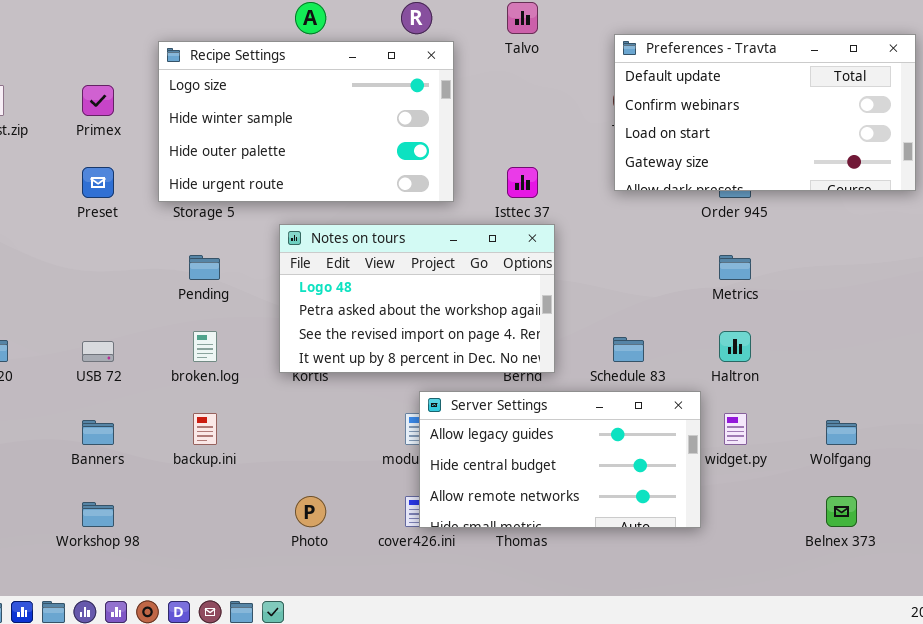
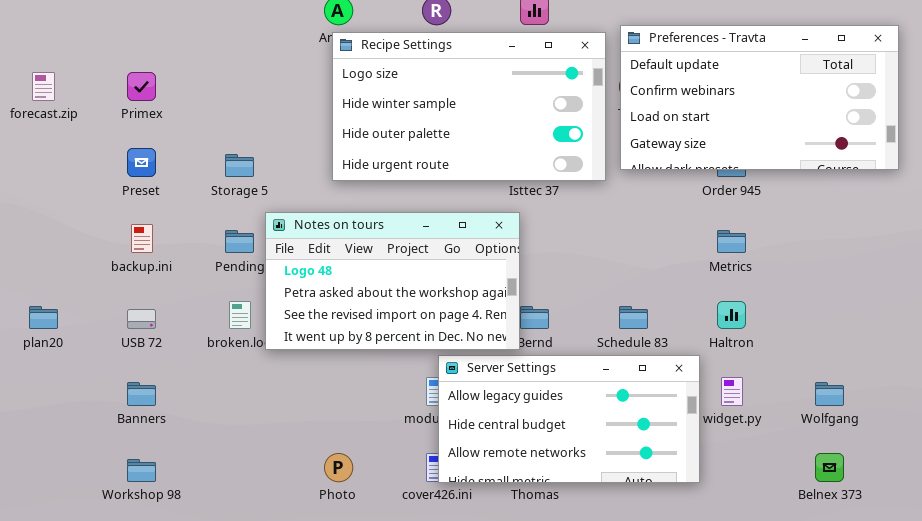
Recipe Settings: [158,41,454,202] -> [332,32,606,181], moved
Notes on tours: [279,224,555,373] -> [265,212,520,350], moved
backup.ini: [193,413,217,445] -> [131,224,153,253], moved

